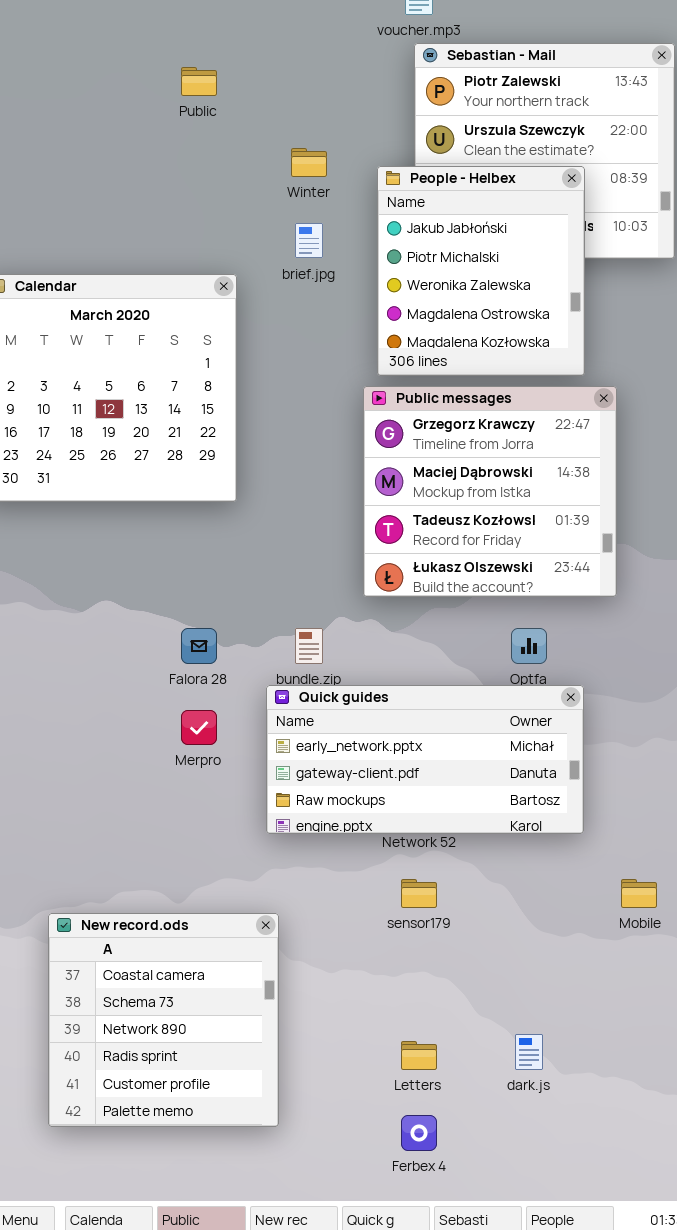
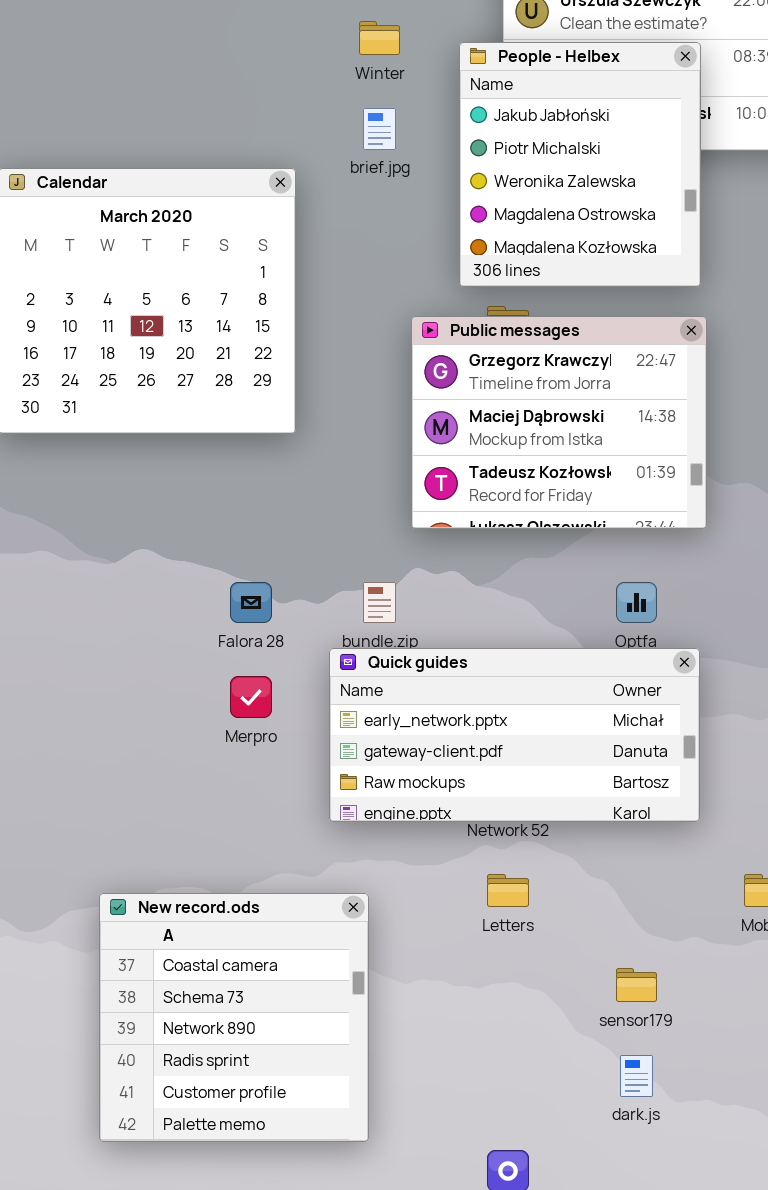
Public messages: [363,386,617,597] -> [411,316,707,529], moved, resized
sensor179: [401,879,437,908] -> [616,968,657,1002], moved
New record.ods: [48,913,279,1127] -> [99,893,369,1142], moved
Letters: [401,1041,437,1070] -> [487,874,529,907], moved

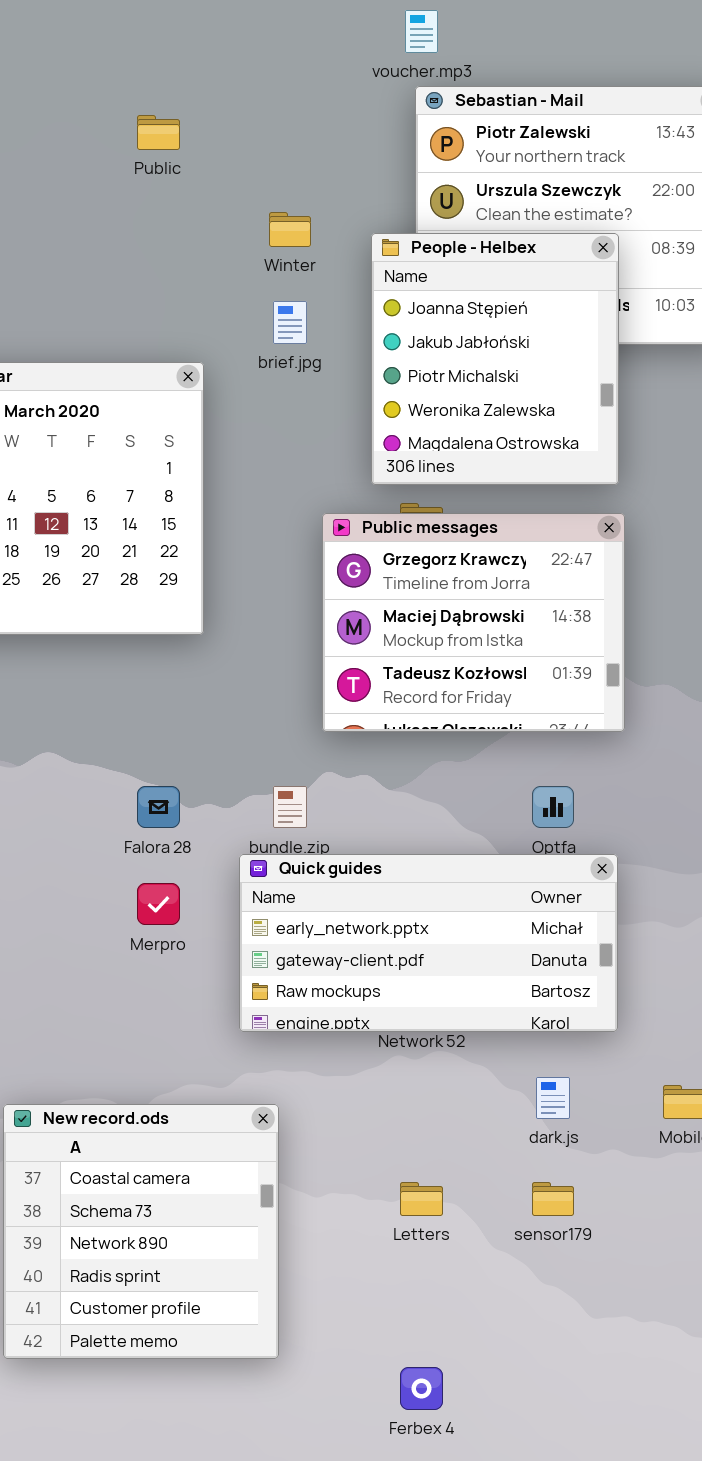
People - Helbex: [459,42,701,287] -> [371,233,619,485], scrolled up 1 row
Letters: [487,874,529,907] -> [400,1182,443,1216], moved
dark.js: [620,1055,653,1097] -> [536,1077,570,1119], moved

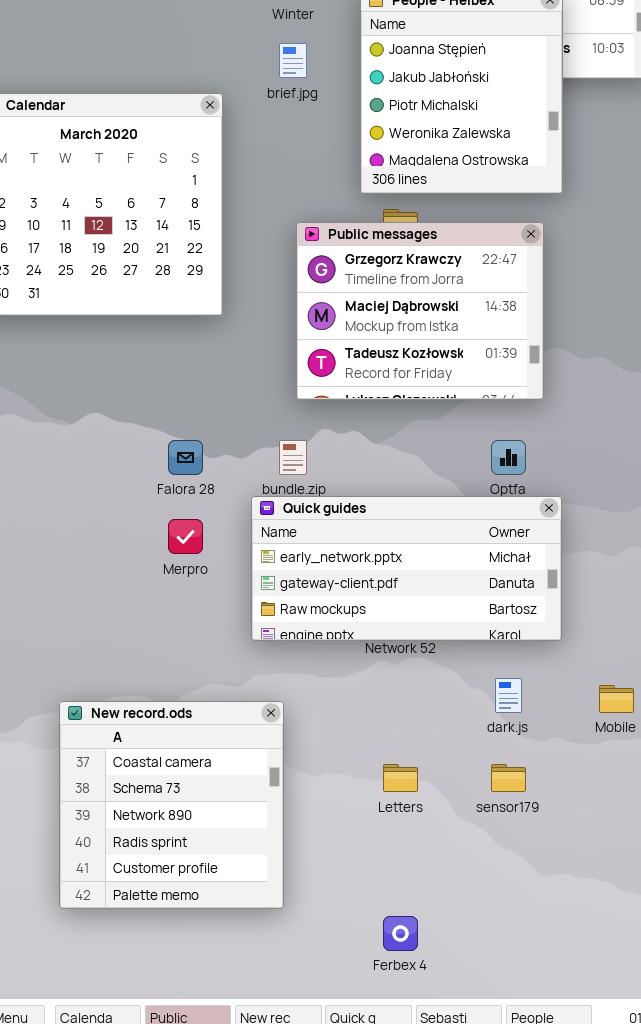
Public messages: [322,513,625,732] -> [296,222,544,400], moved

